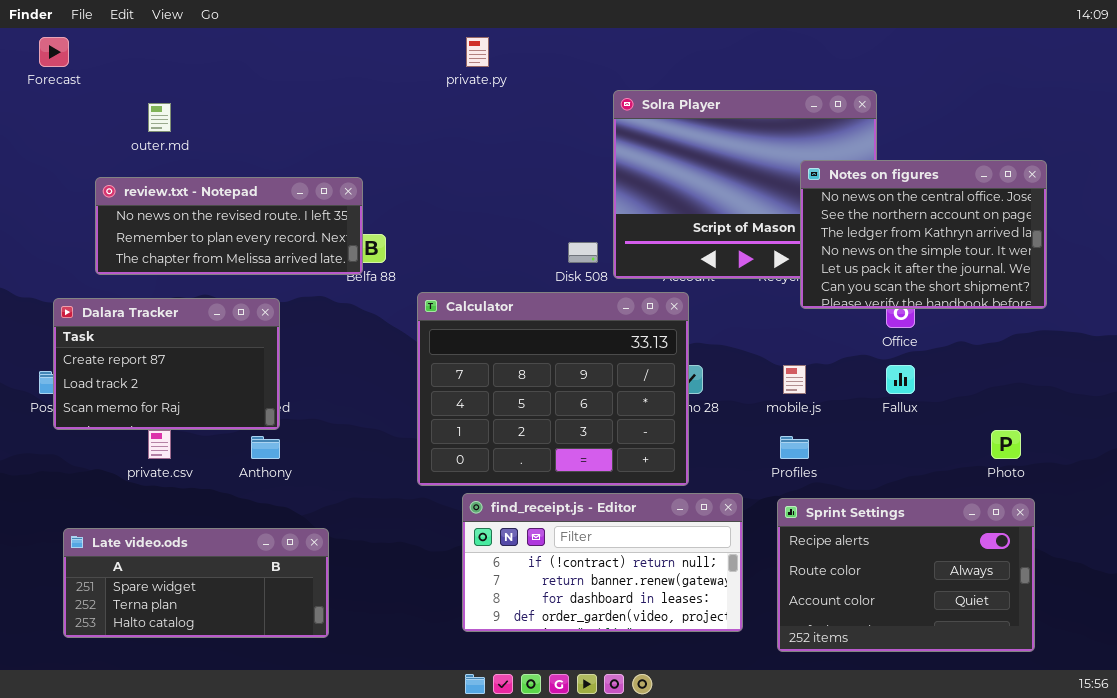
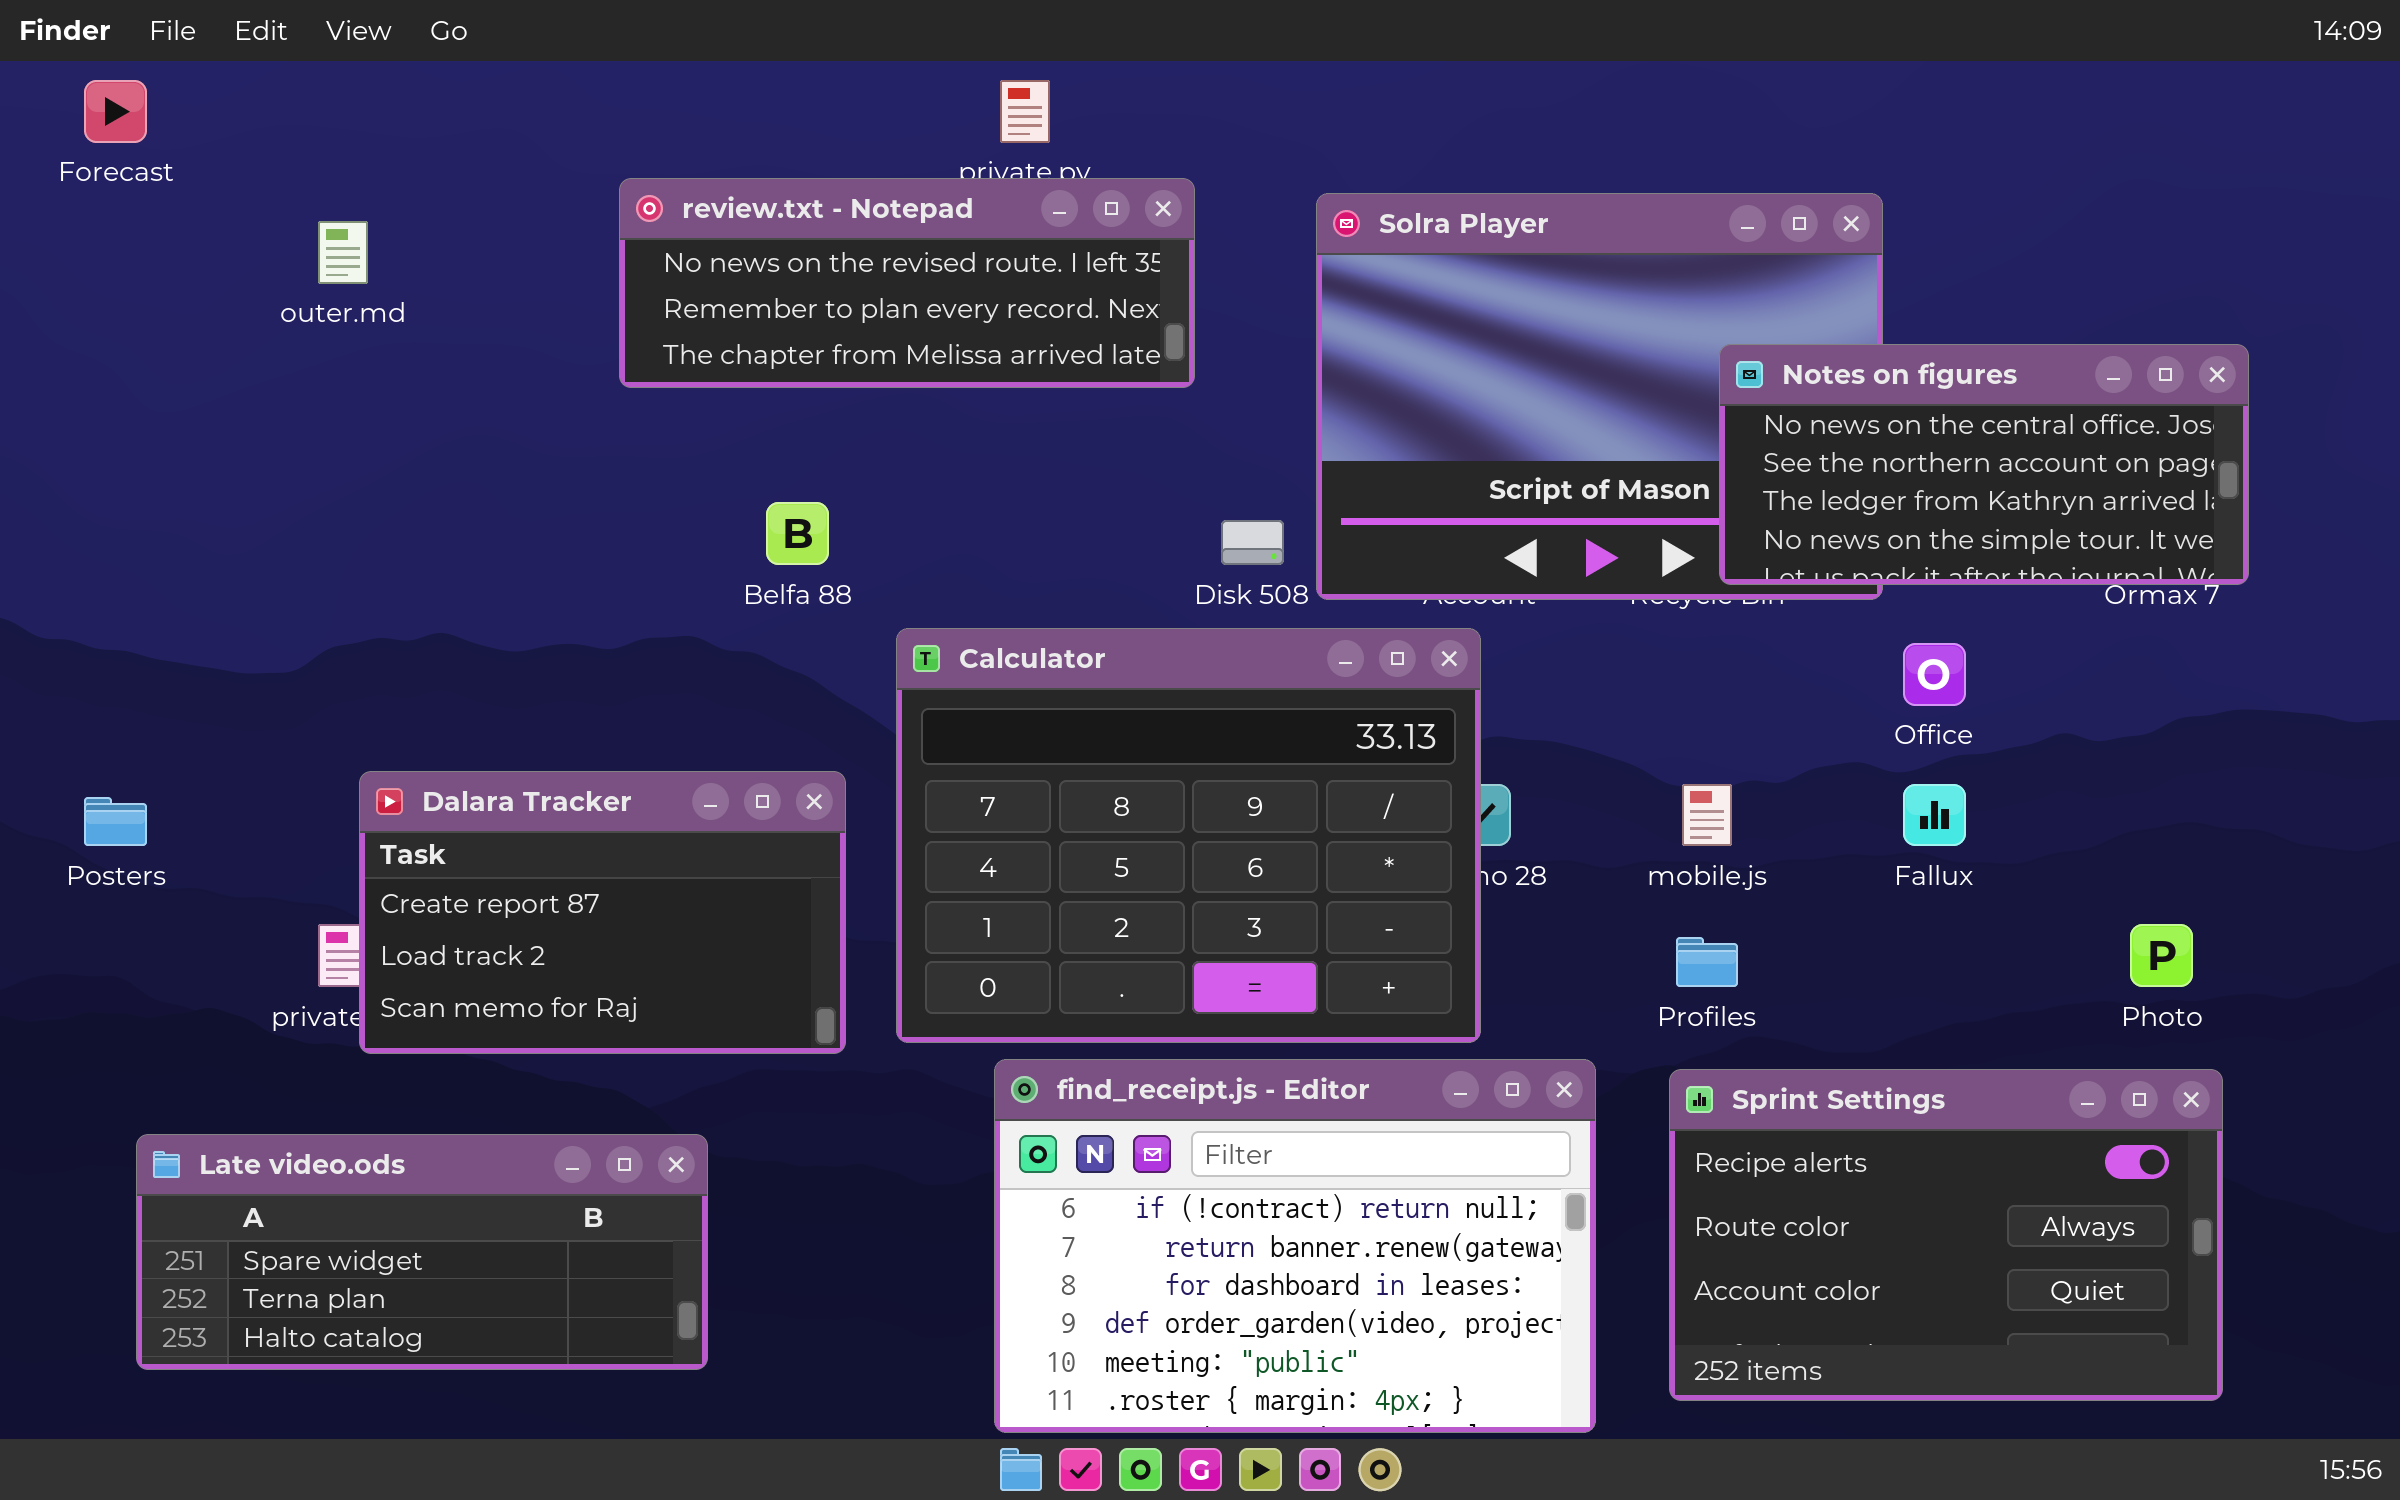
Notes on figures: [800,160,1047,309] -> [1719,344,2249,585], resized
review.txt - Notepad: [95,177,363,275] -> [619,178,1195,388], moved
Dalara Tracker: [53,298,280,430] -> [359,771,846,1054], moved
find_receipt.js - Editor: [462,493,743,632] -> [994,1059,1596,1433], resized

